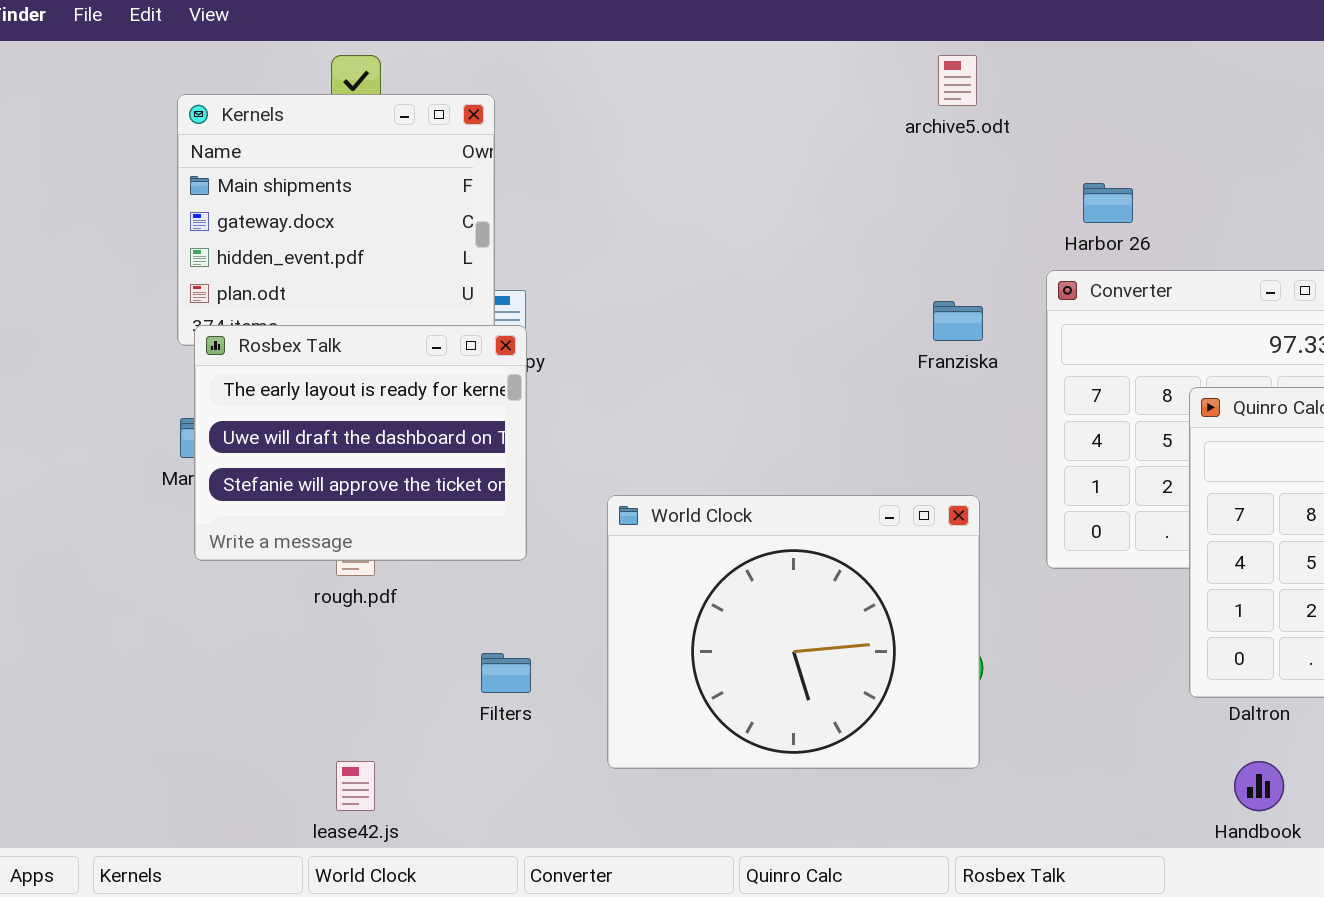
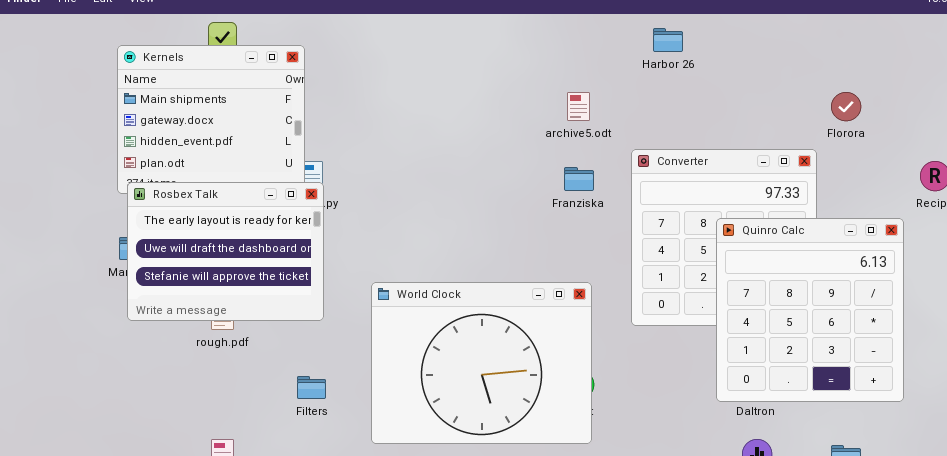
archive5.odt: [938,55,977,106] -> [567,92,590,121], moved
Harbor 26: [1083,183,1133,223] -> [653,28,683,52], moved

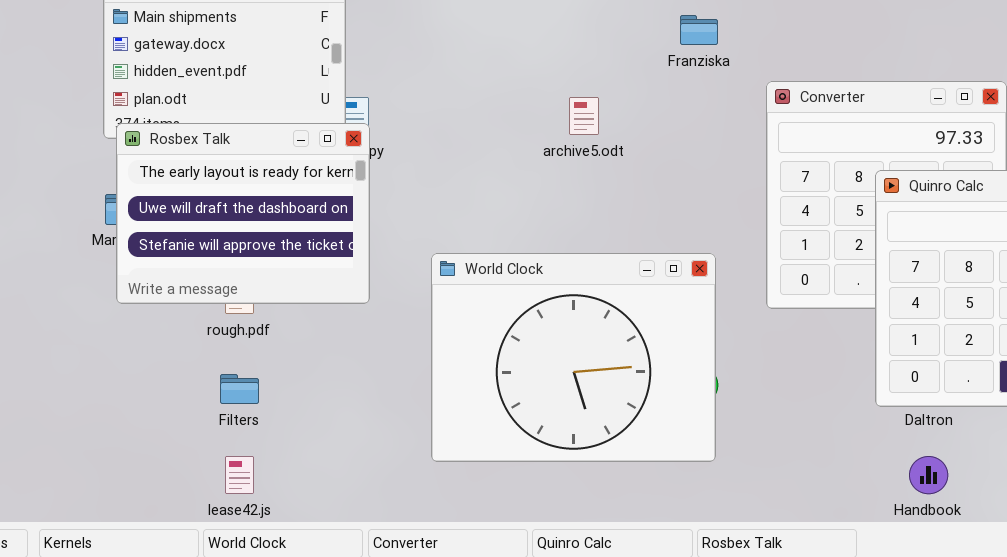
archive5.odt: [567,92,590,121] -> [569,97,599,135], moved
Franziska: [564,167,594,191] -> [680,15,718,45], moved
Filters: [297,376,326,399] -> [220,374,259,404], moved

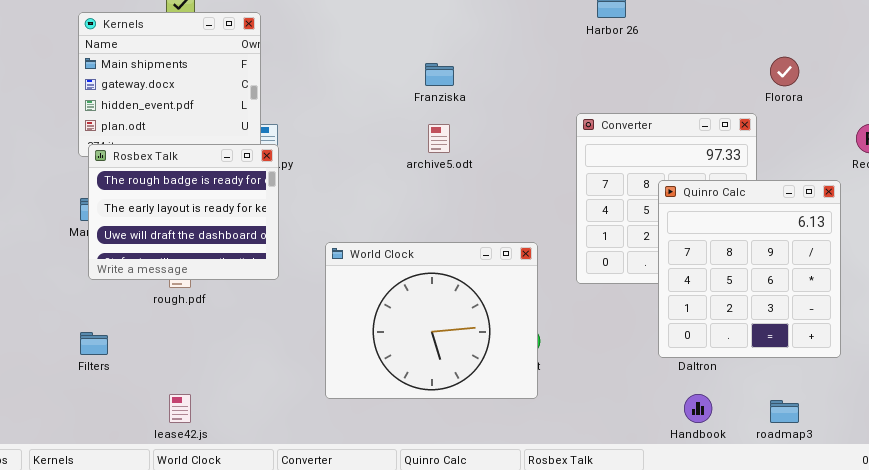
Franziska: [680,15,718,45] -> [425,63,454,86], moved
Rosbex Talk: [116,123,370,304] -> [88,144,279,280], scrolled up 1 row
Filters: [220,374,259,404] -> [80,332,108,355], moved

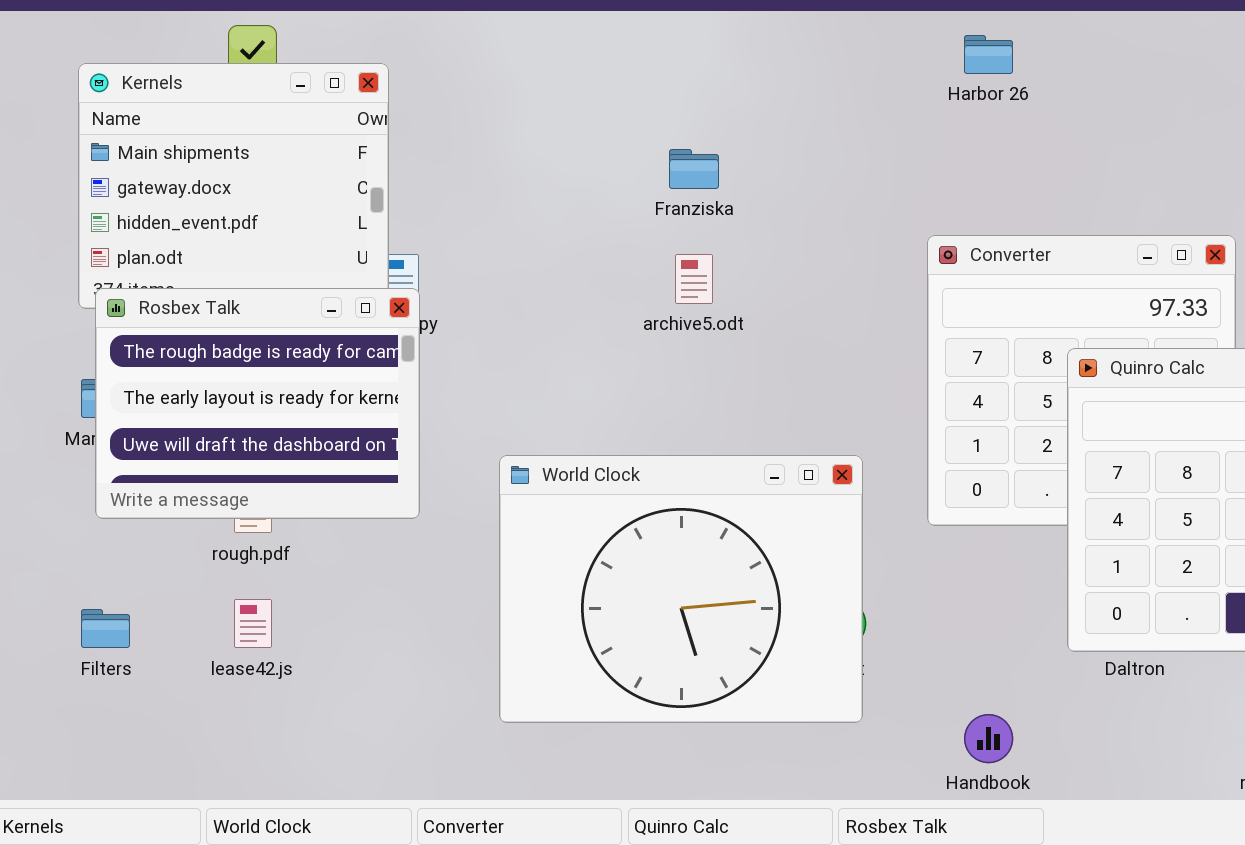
lease42.js: [169,394,191,423] -> [234,599,272,648], moved
Handbook: [684,394,712,423] -> [964,714,1013,763], moved

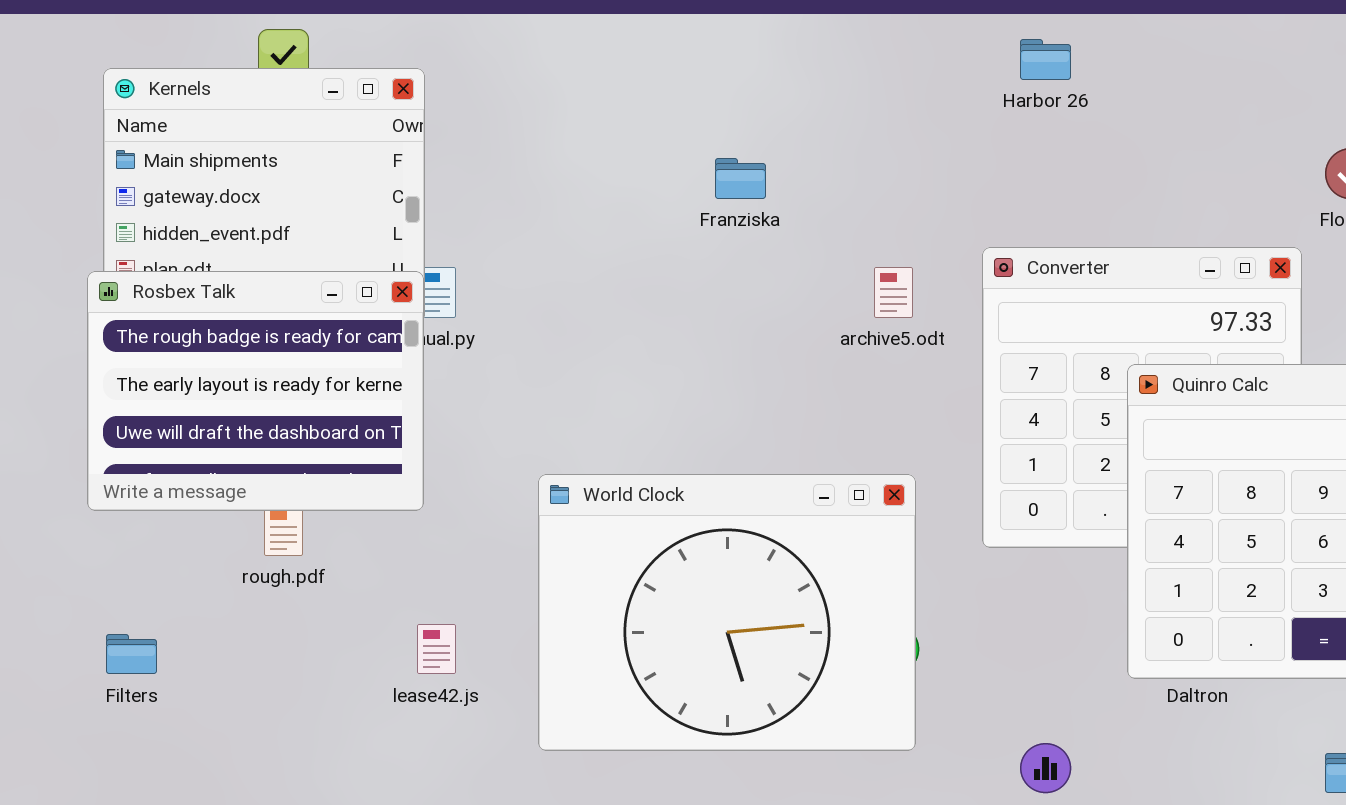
archive5.odt: [675,254,713,304] -> [874,267,913,318], moved
Rosbex Talk: [95,288,420,519] -> [87,271,424,511], moved
lease42.js: [234,599,272,648] -> [417,624,456,674], moved

